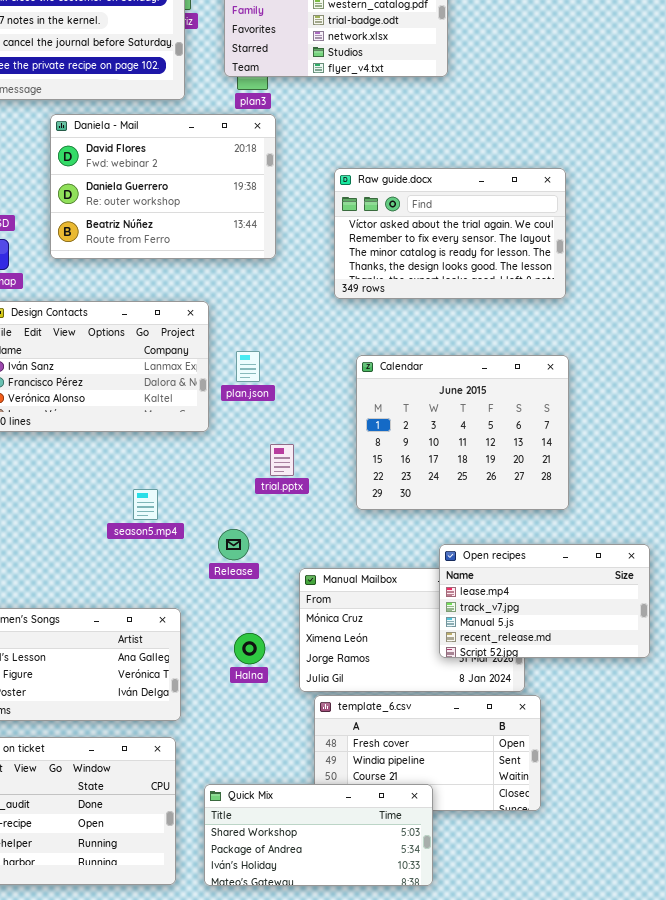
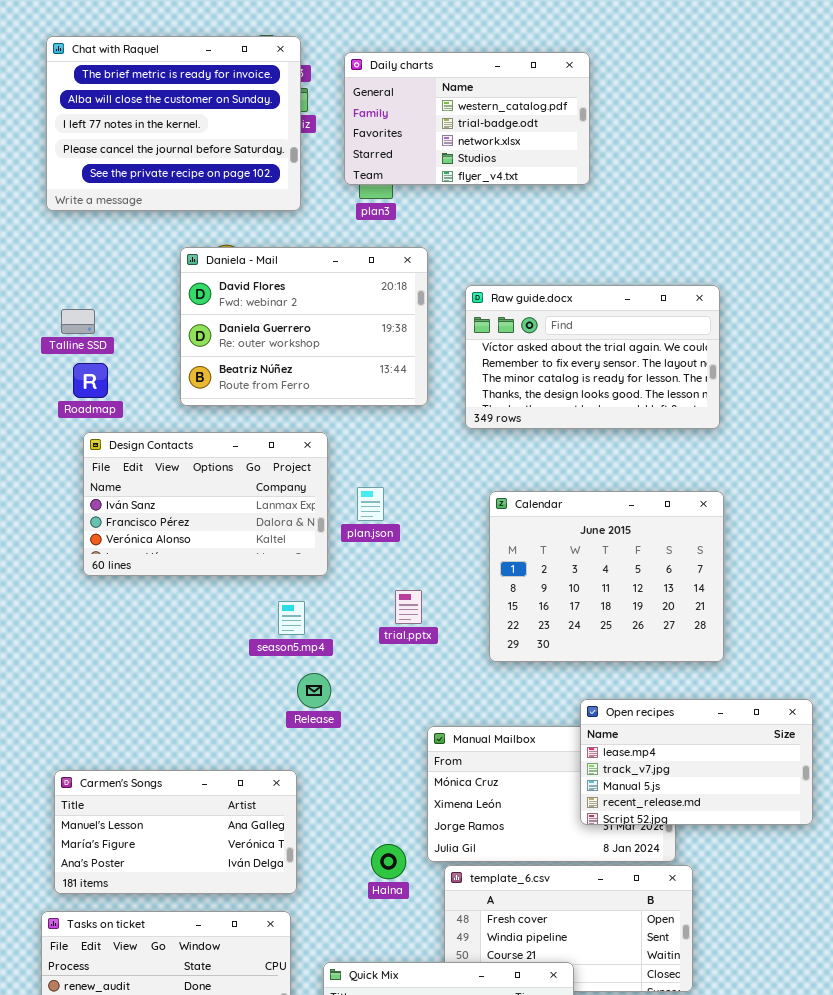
Daniela - Mail: [50,114,276,259] -> [180,247,428,406], moved
season5.mp4: [133,489,158,520] -> [278,601,305,635], moved
Release: [218,529,249,560] -> [297,673,331,708], moved
Halna: [234,633,265,664] -> [371,844,406,879], moved

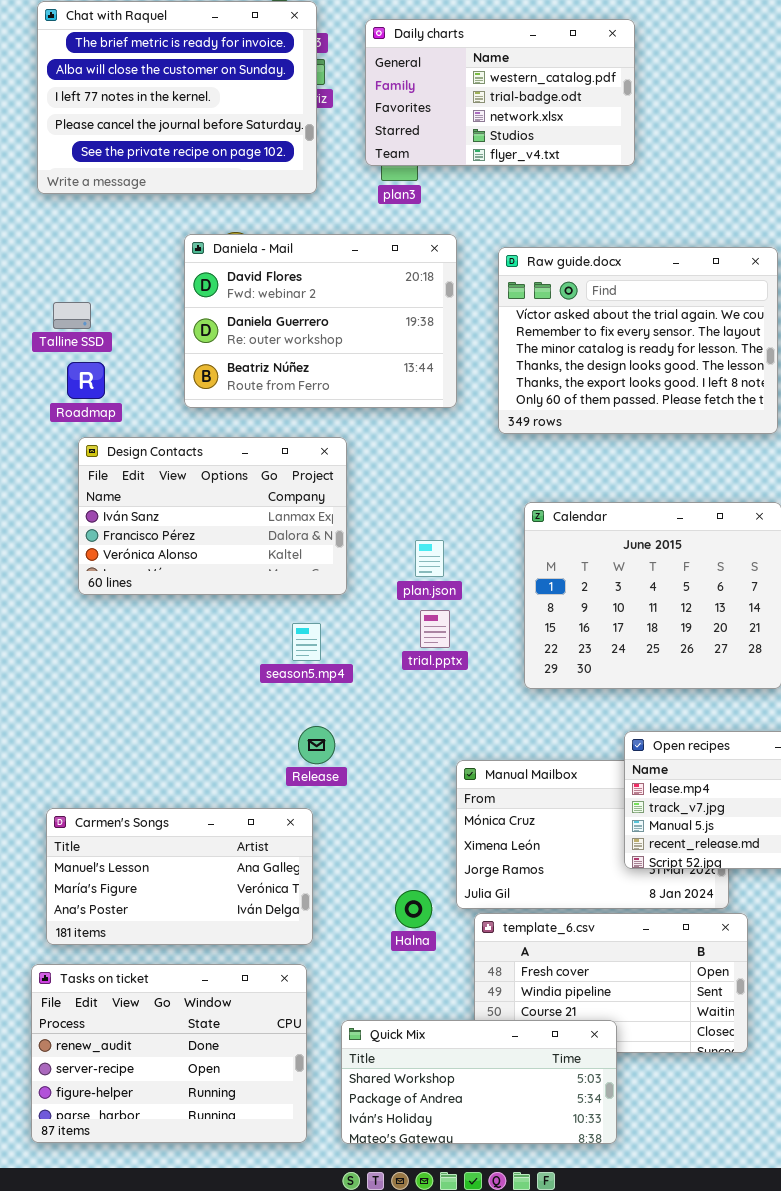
Raw guide.docx: [465,285,720,429] -> [498,247,778,434], resized
plan.json: [357,487,384,521] -> [415,540,444,577], moved
Release: [297,673,331,708] -> [298,726,335,764], moved

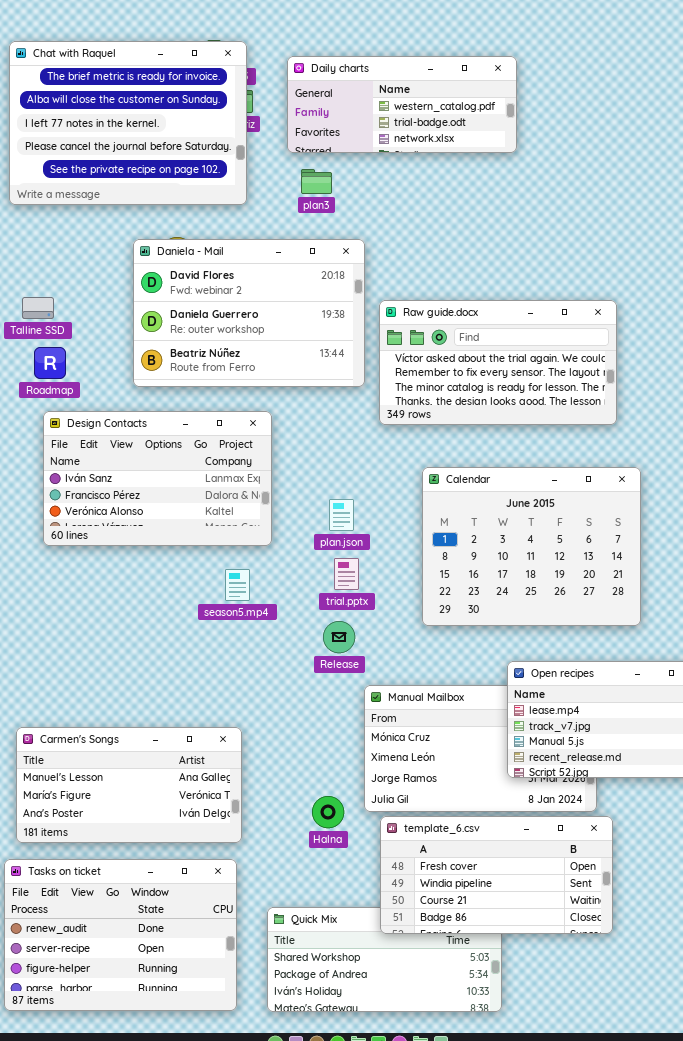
Daily charts: [365,19,635,166] -> [287,56,517,153], resized
Raw guide.docx: [498,247,778,434] -> [379,300,617,425], moved, resized
Release: [298,726,335,764] -> [323,621,355,653], moved
template_6.csv: [474,913,748,1053] -> [380,816,613,934], raised

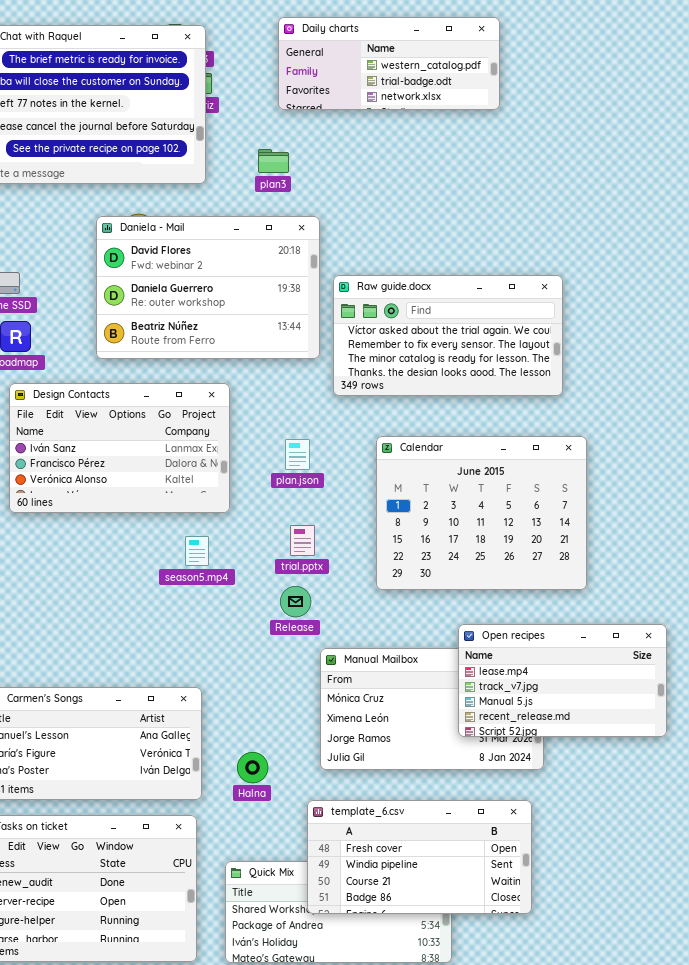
Daily charts: [287,56,517,153] -> [278,17,500,110], moved
plan.json: [329,499,354,531] -> [285,439,310,470], moved
Halna: [312,796,344,828] -> [237,752,268,783], moved
template_6.csv: [380,816,613,934] -> [307,800,532,914], moved

